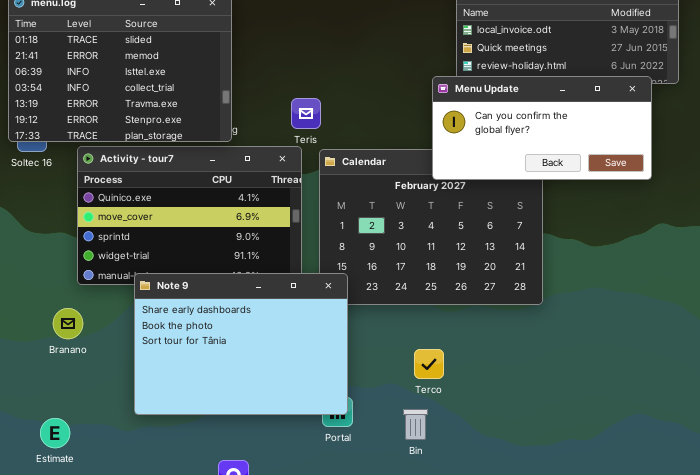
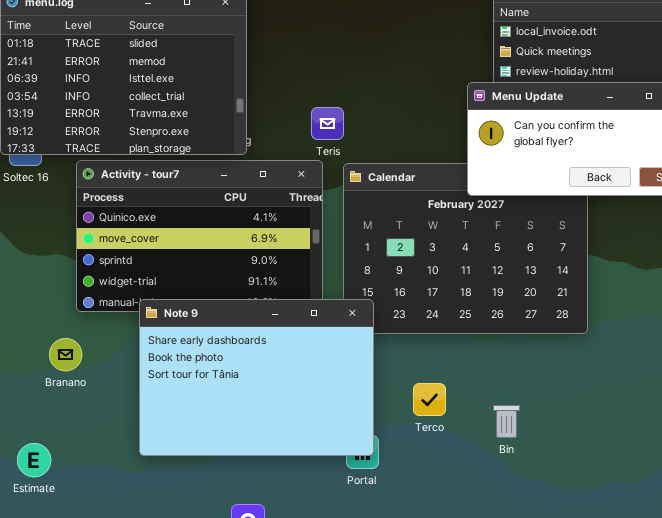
Terco: [414,349,444,379] -> [413,383,446,416], moved
Bin: [403,409,428,440] -> [493,405,520,438], moved
Estimate: [40,418,70,448] -> [17,443,51,477], moved

